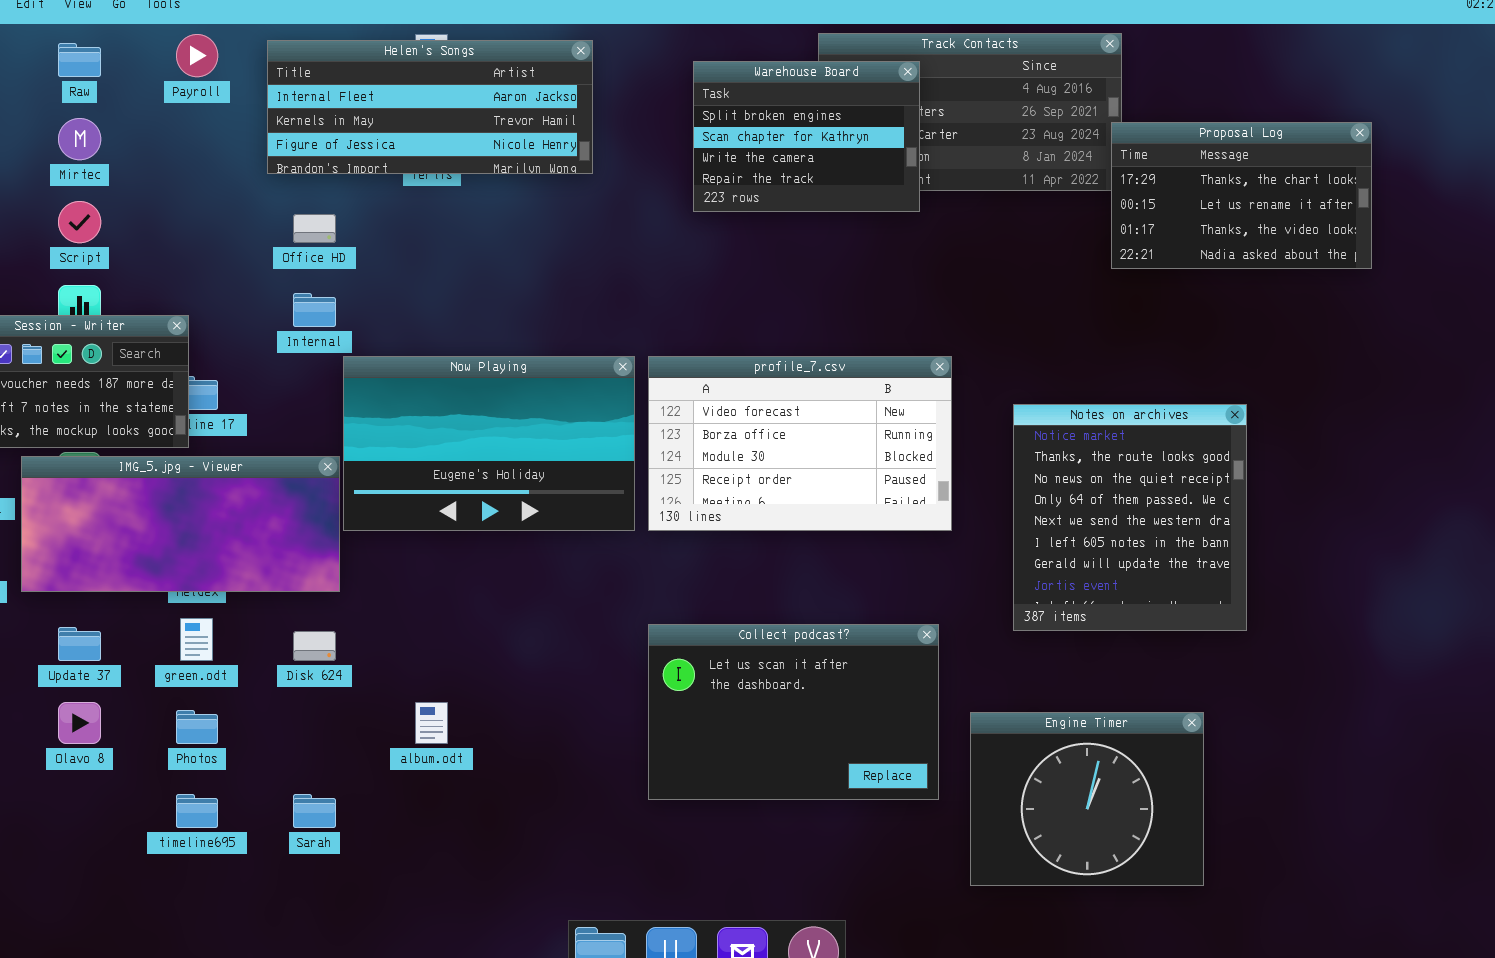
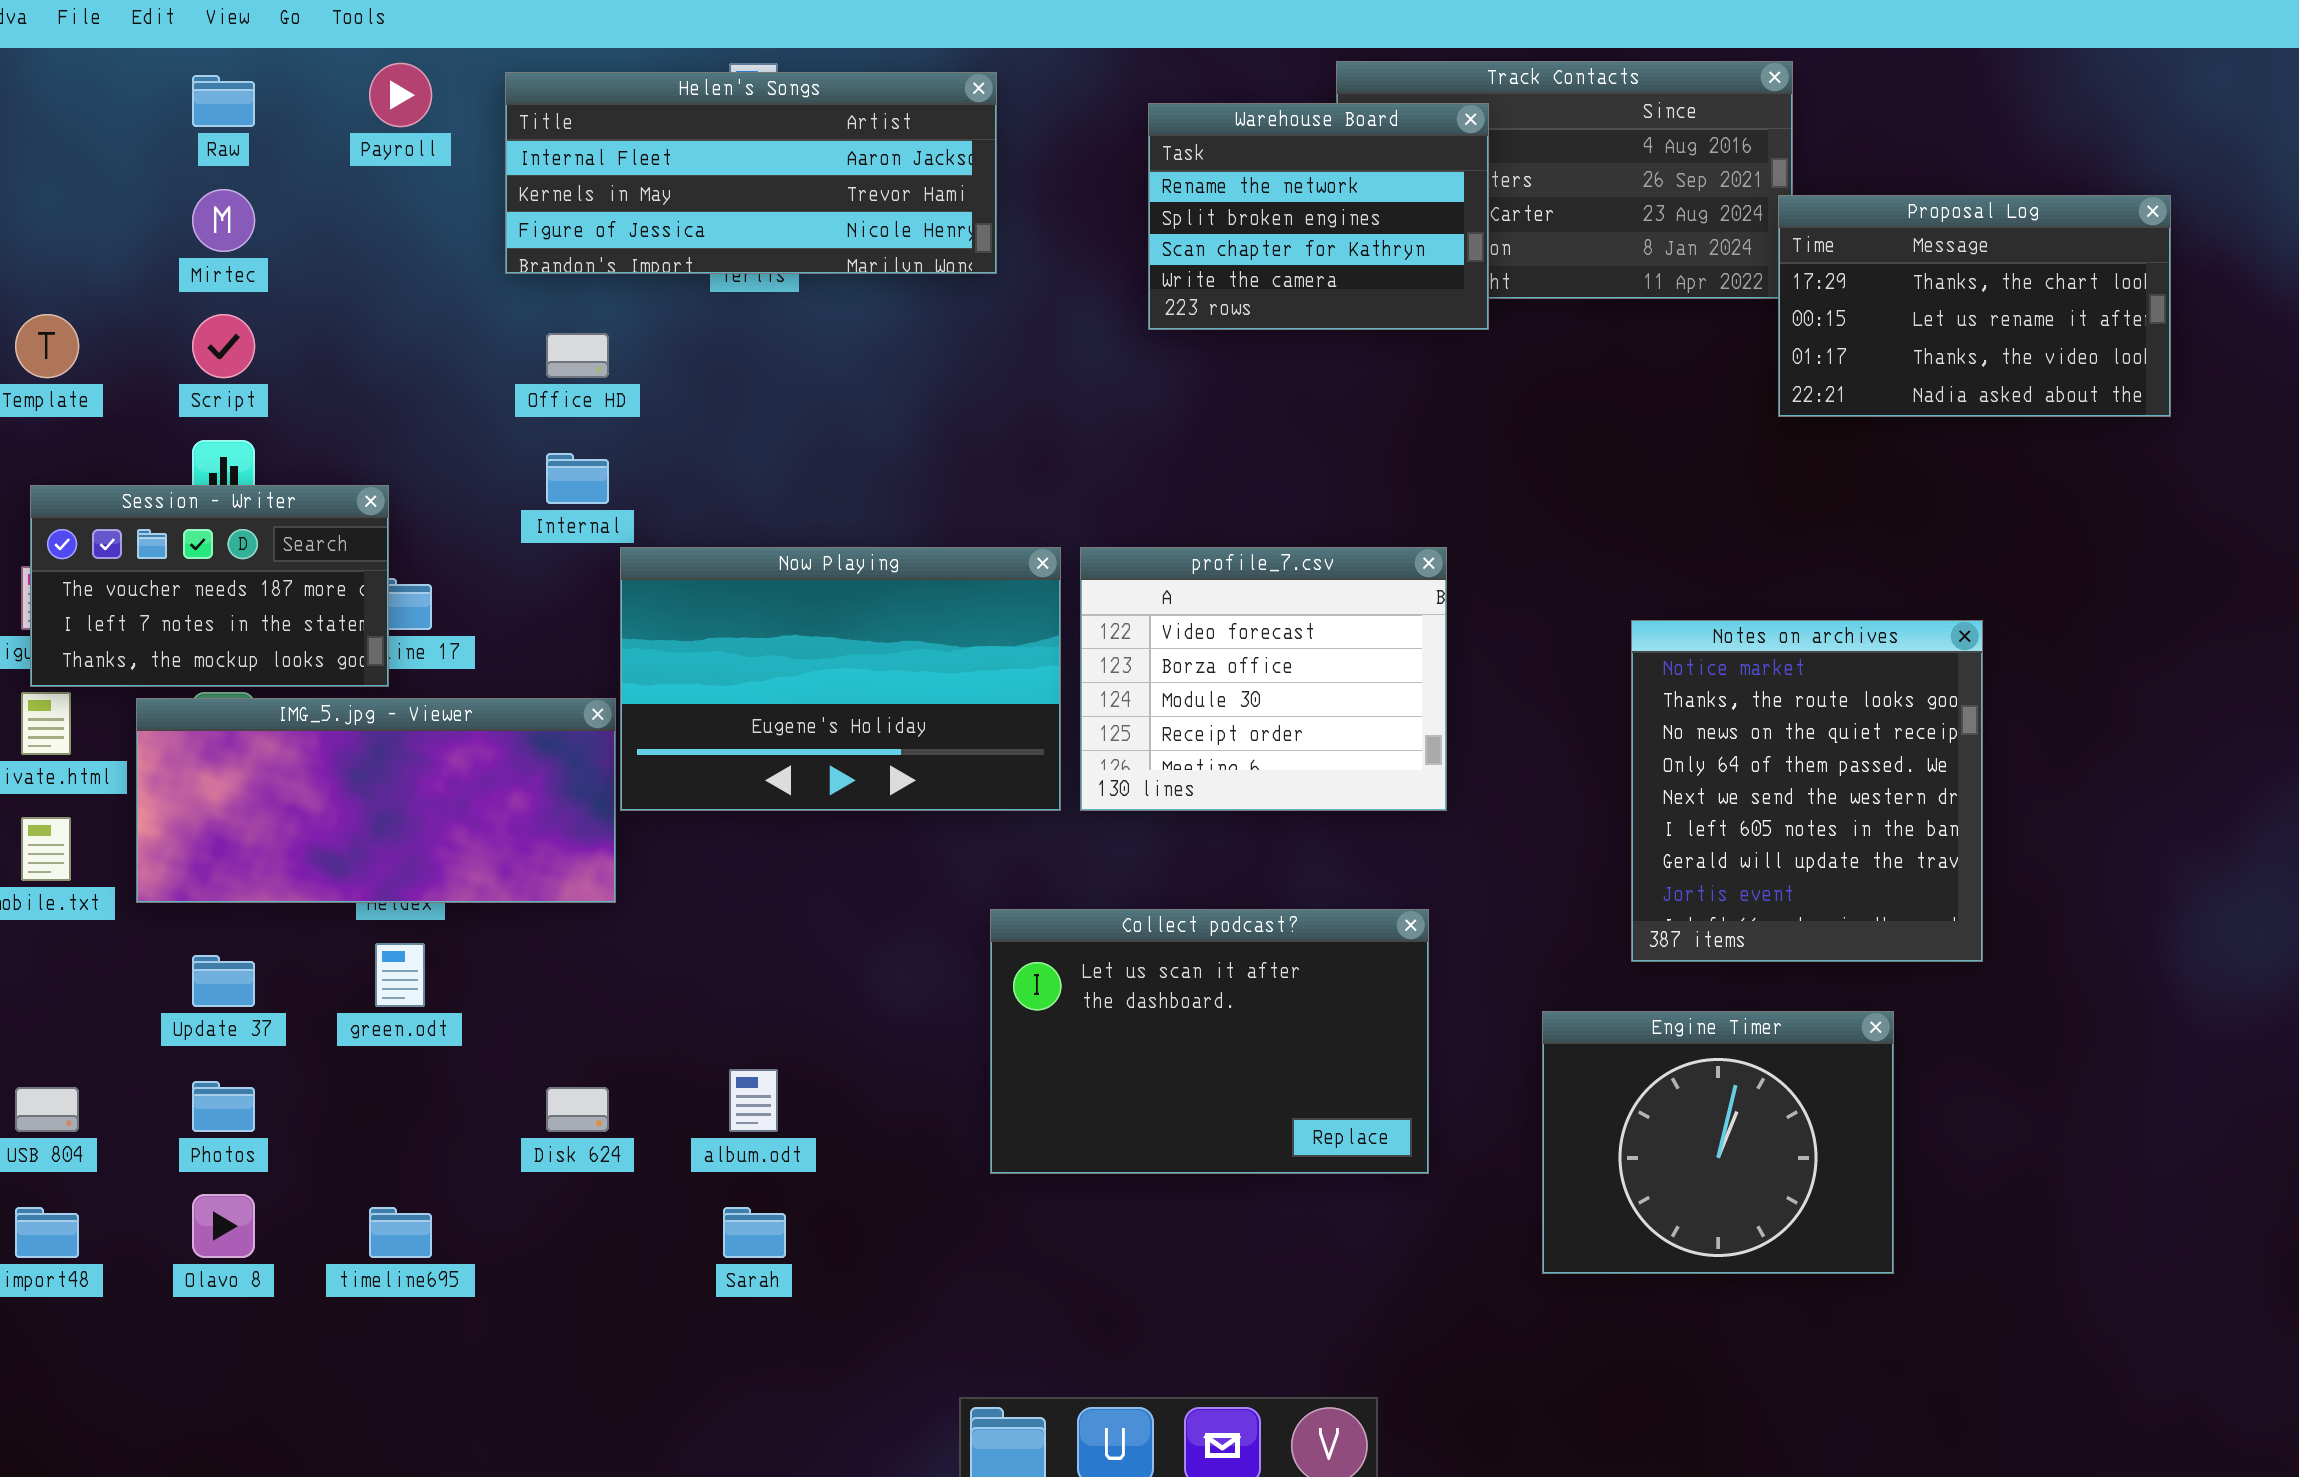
Warehouse Board: [693,61,920,212] -> [1148,103,1489,330], scrolled up 1 row
profile_7.csv: [648,356,952,531] -> [1080,547,1447,811], resized
Collect podcast?: [648,624,939,800] -> [990,909,1429,1174], moved
Disk 624: [293,631,336,661] -> [546,1087,609,1132], moved
Olavo 8: [58,702,101,744] -> [192,1194,255,1258], moved
Photos: [176,710,218,744] -> [192,1081,255,1132], moved
Engine Timer: [970,712,1204,886] -> [1542,1011,1894,1274], moved
Sarah: [293,794,336,828] -> [723,1207,786,1258], moved

